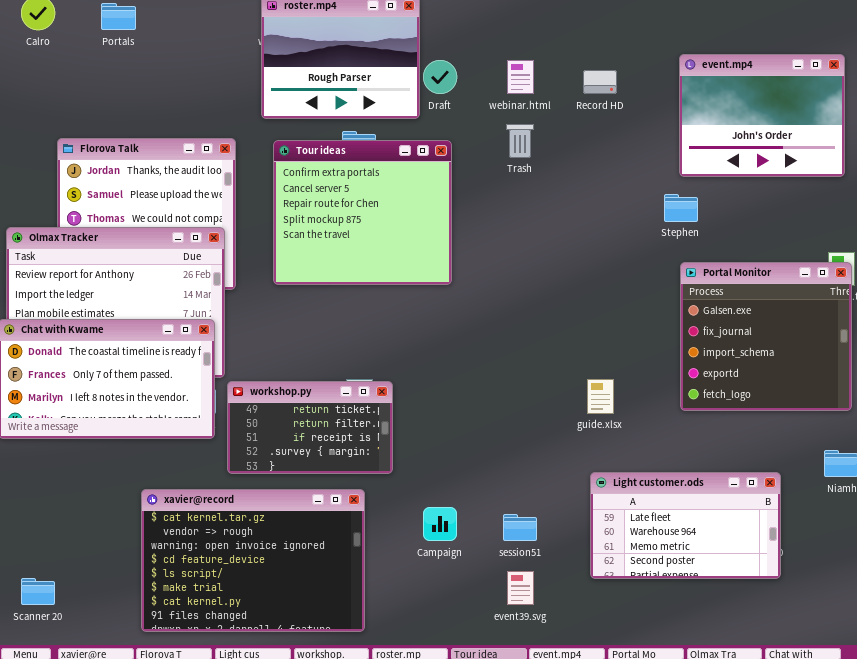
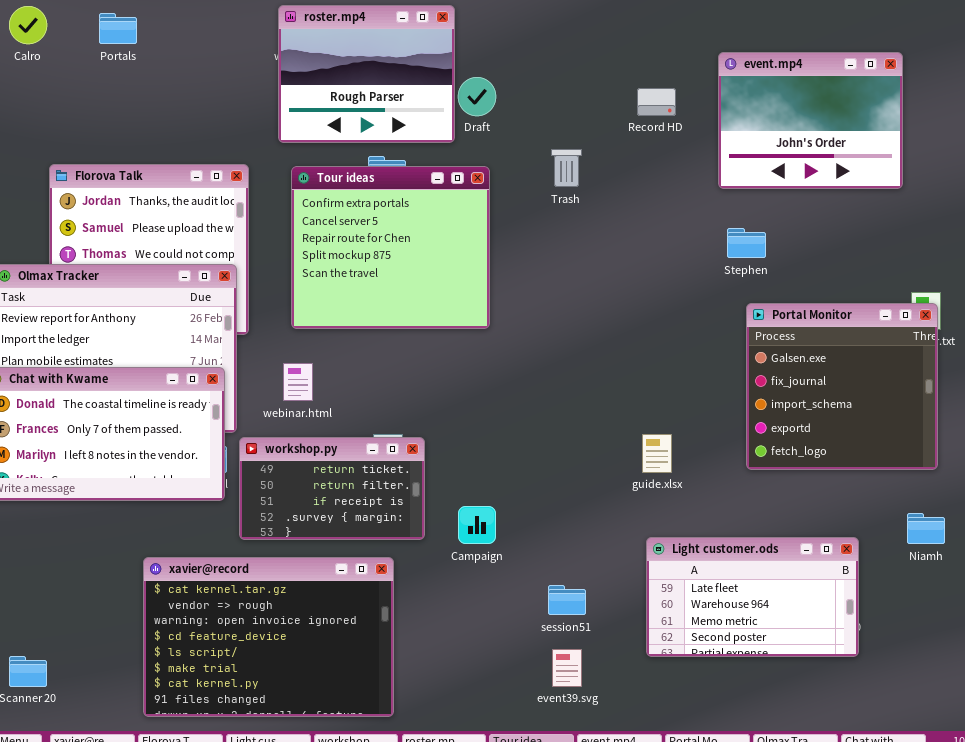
event.mp4: [679,54,845,177] -> [718,52,903,189], moved
webinar.html: [507,60,534,94] -> [283,363,313,401], moved
Campaign: [423,507,457,541] -> [458,506,496,544], moved

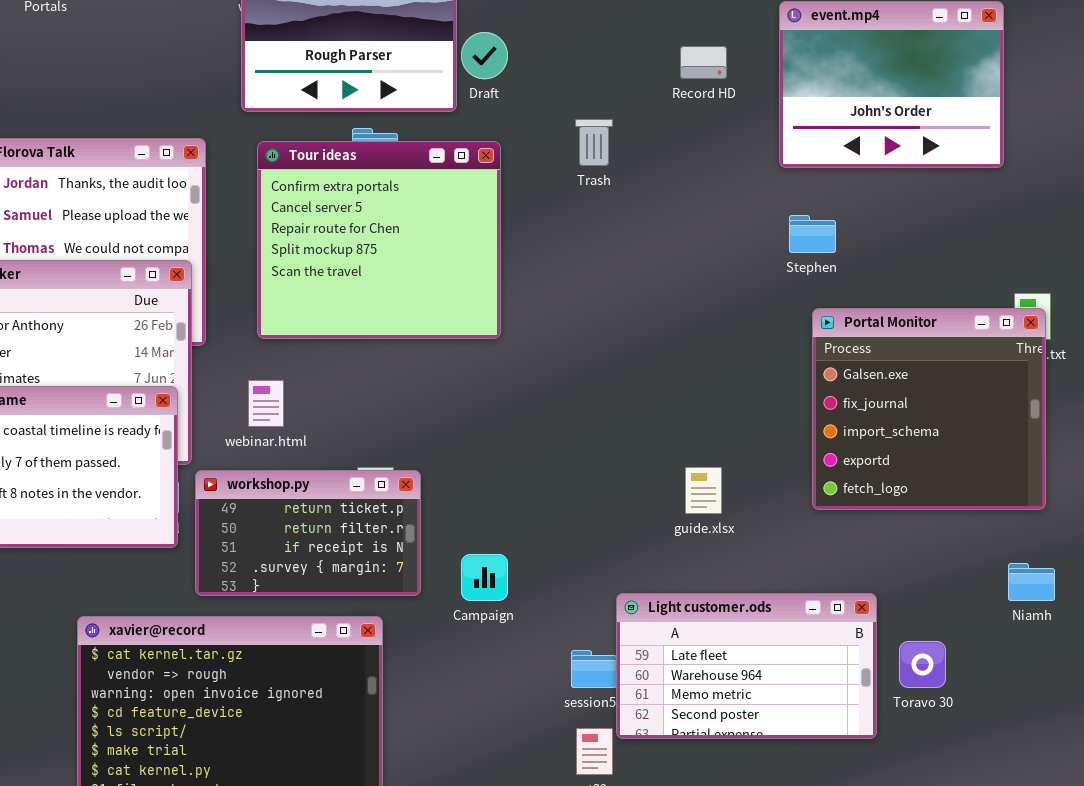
Light customer.ods: [646,537,859,657] -> [616,593,877,739], moved

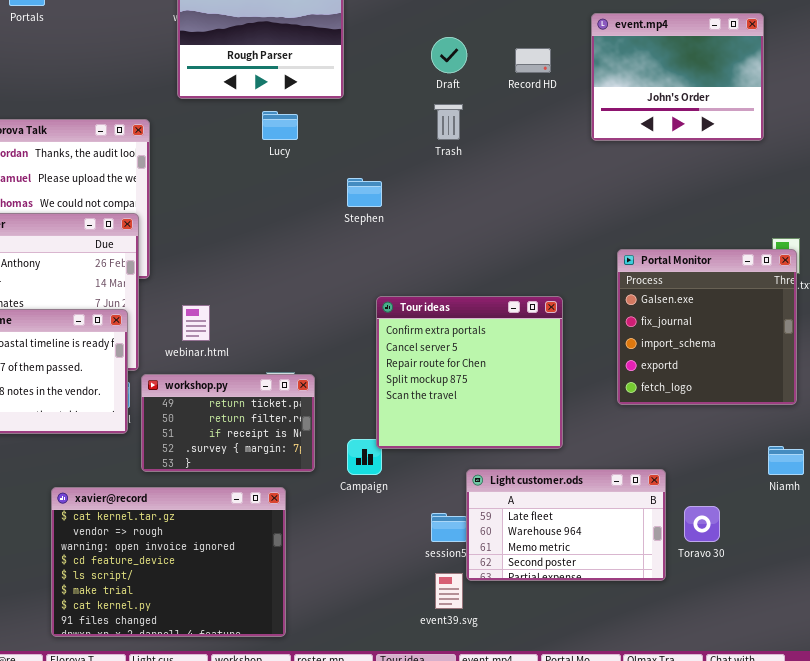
Draft: [461,32,508,79] -> [431,37,467,73], moved
Tour ideas: [257,141,501,339] -> [376,296,563,449], moved
Stephen: [789,215,836,253] -> [347,178,382,207], moved

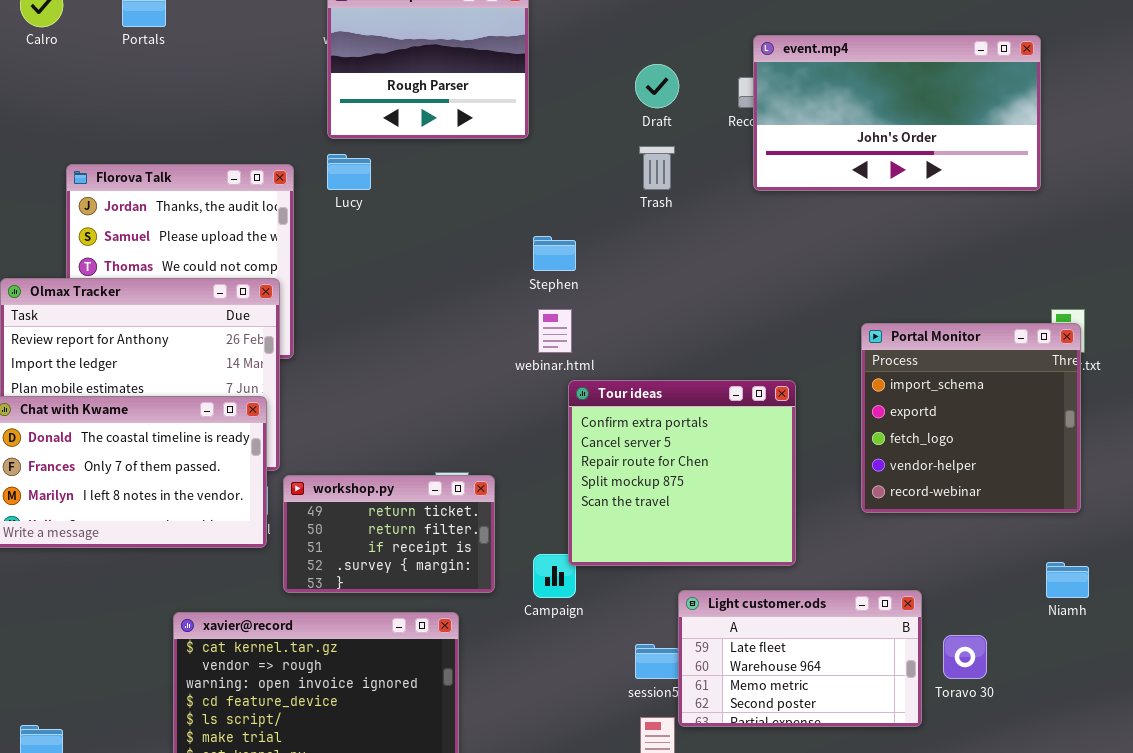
event.mp4: [591,13,764,141] -> [753,35,1041,191], resized
Lucy: [262,111,298,140] -> [327,154,371,190], moved
Portal Monitor: [617,249,797,405] -> [861,323,1081,513], scrolled down 2 rows
webinar.html: [182,305,210,341] -> [538,309,572,353], moved

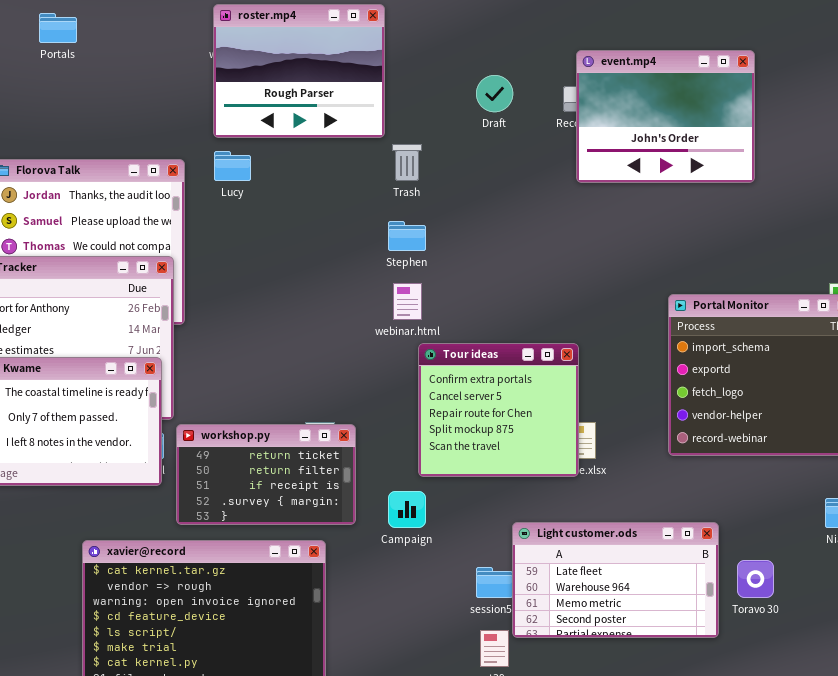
event.mp4: [753,35,1041,191] -> [576,50,755,183], resized
Trash: [639,146,675,190] -> [392,144,422,181], moved
Tour ideas: [568,380,796,566] -> [418,343,579,477], resized

